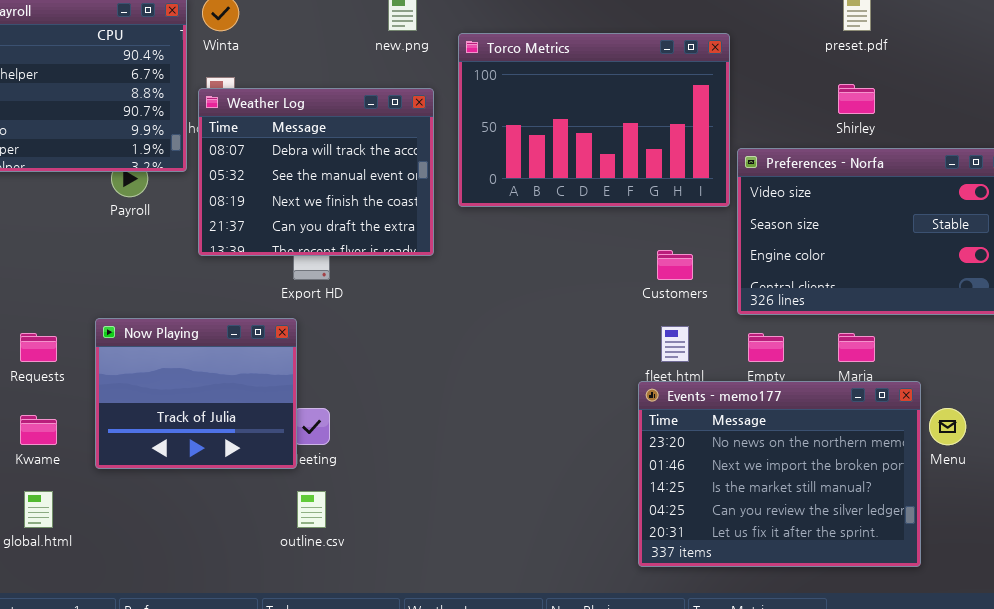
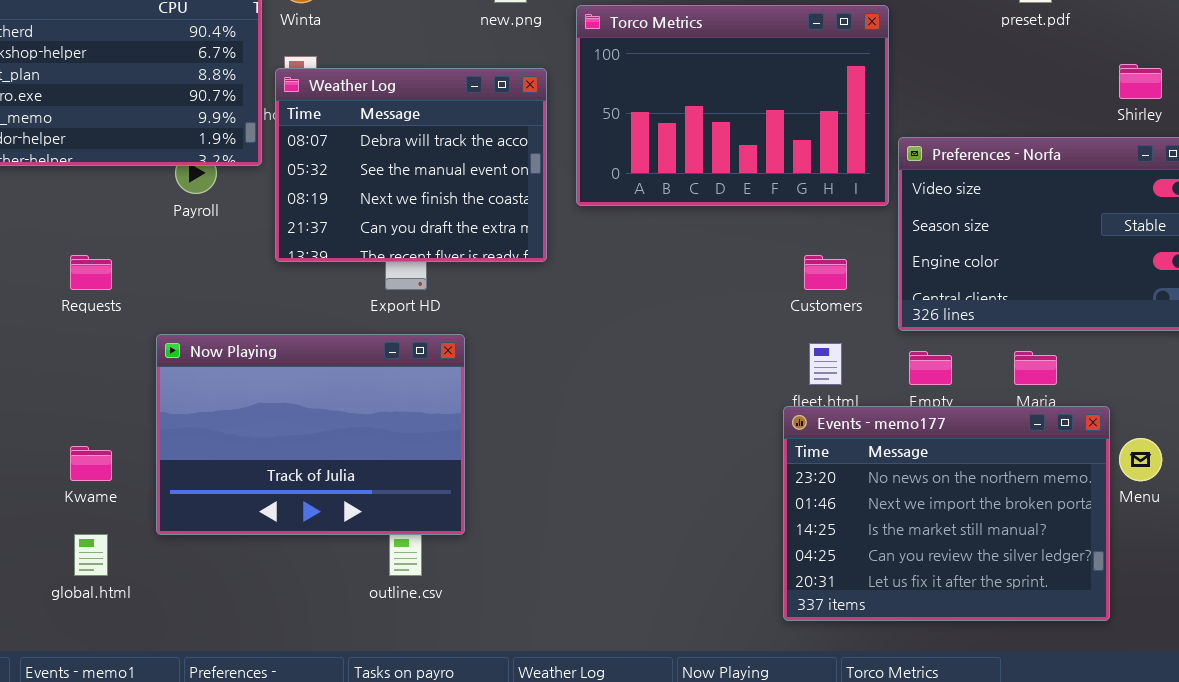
Shirley: [838,84,875,114] -> [1119,64,1162,99], moved
Now Playing: [95,318,297,469] -> [156,334,465,535], resized
Requests: [20,333,57,362] -> [70,255,112,290], moved

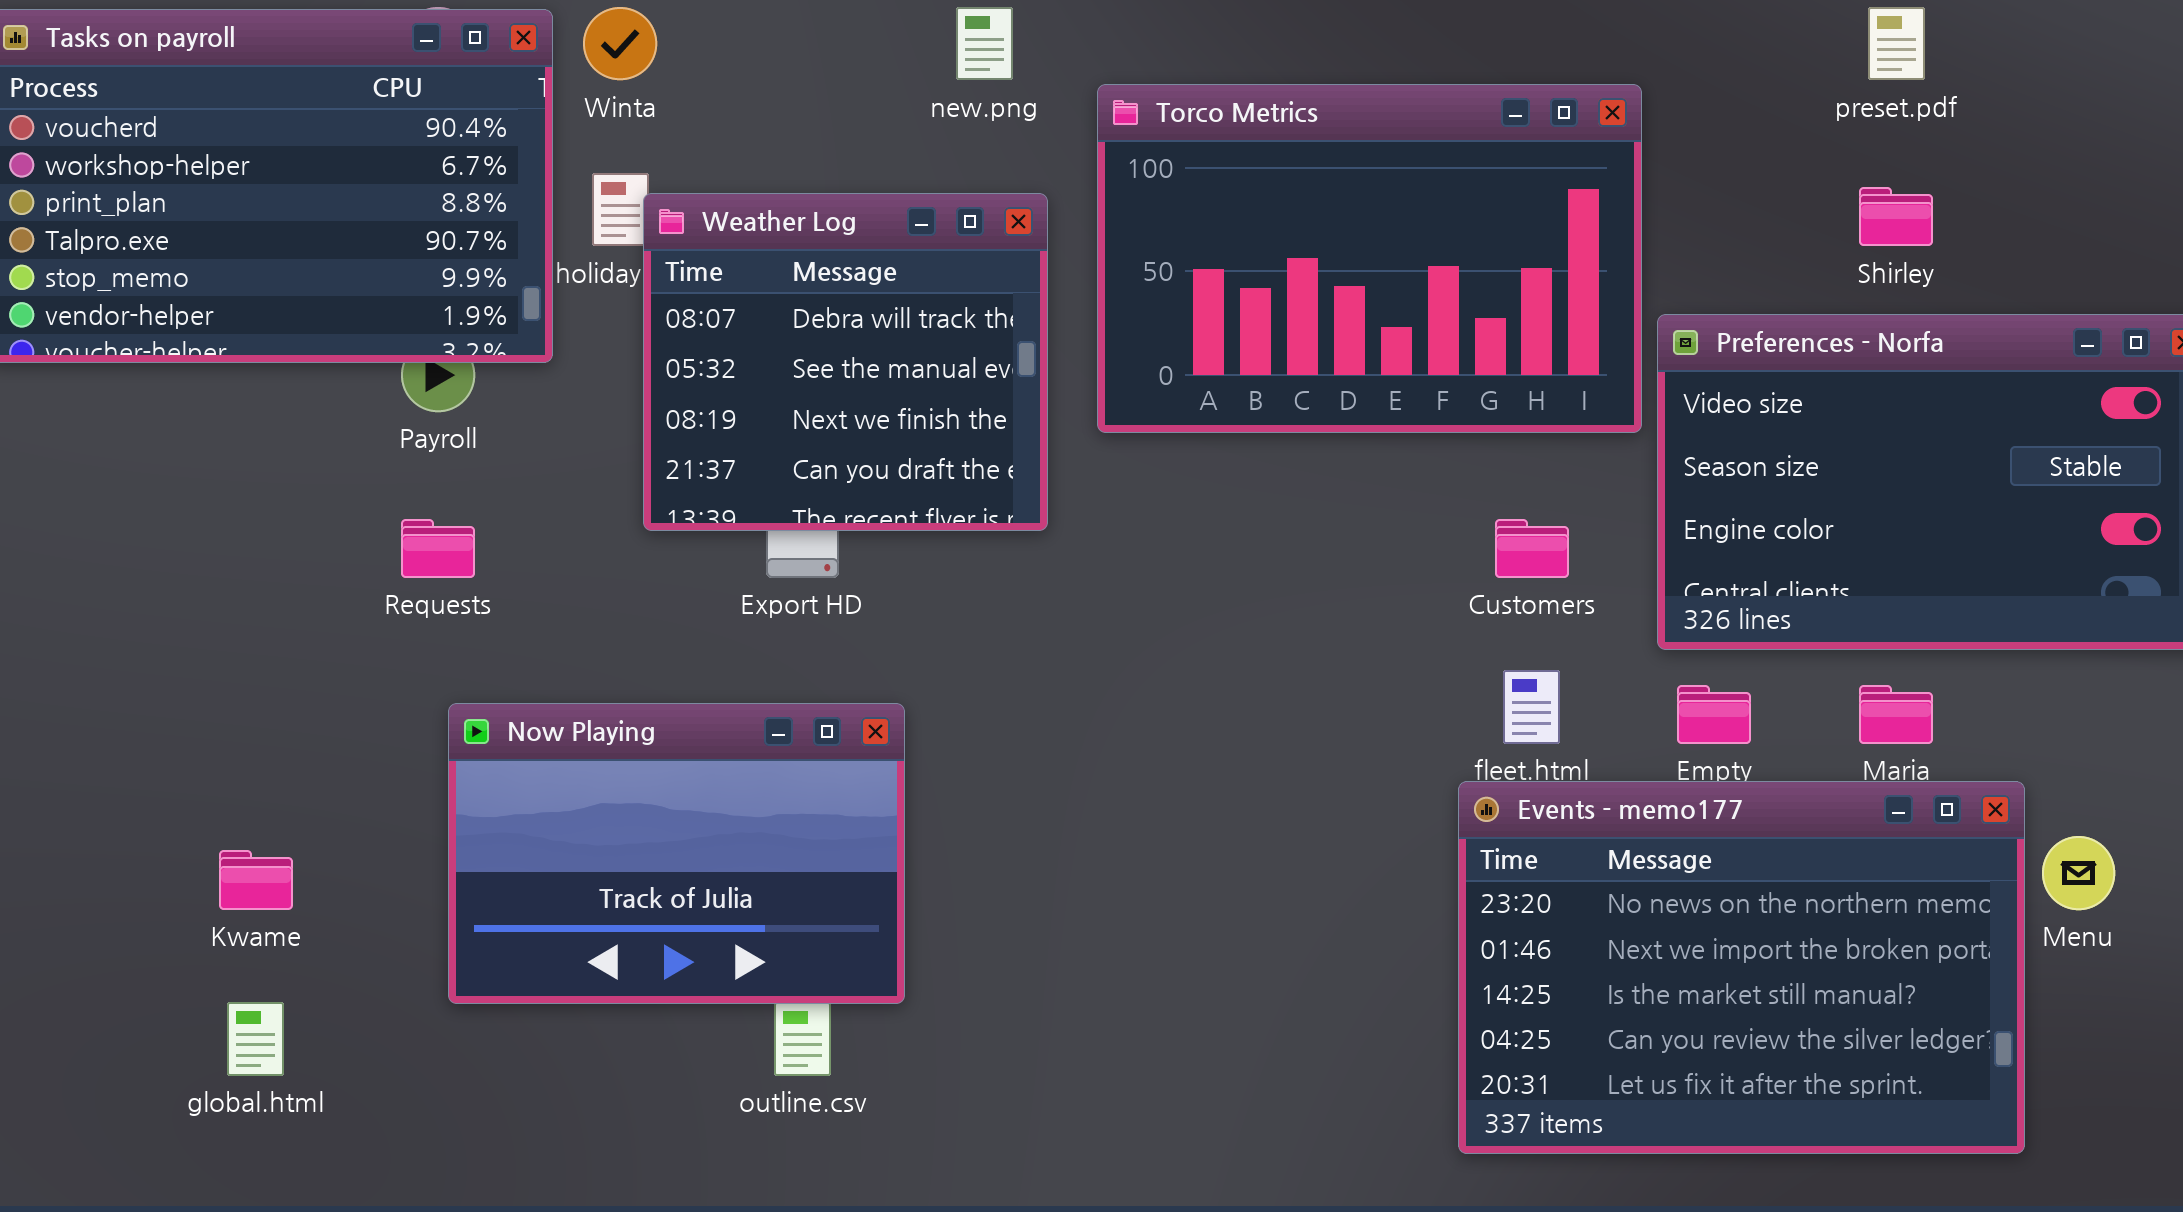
Shirley: [1119,64,1162,99] -> [1859,187,1933,246], moved
Weather Log: [275,68,547,262] -> [643,193,1048,531], resized
Requests: [70,255,112,290] -> [401,519,475,578], moved
Now Playing: [156,334,465,535] -> [448,703,905,1004], resized

